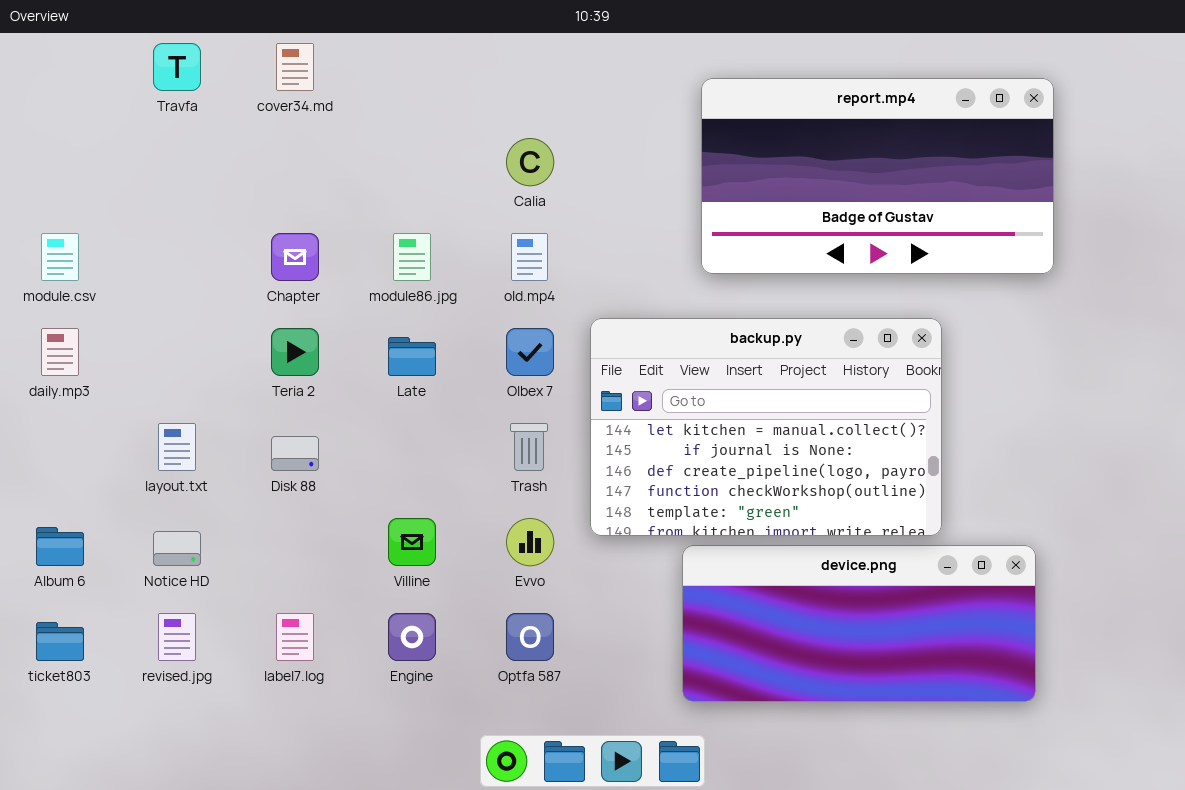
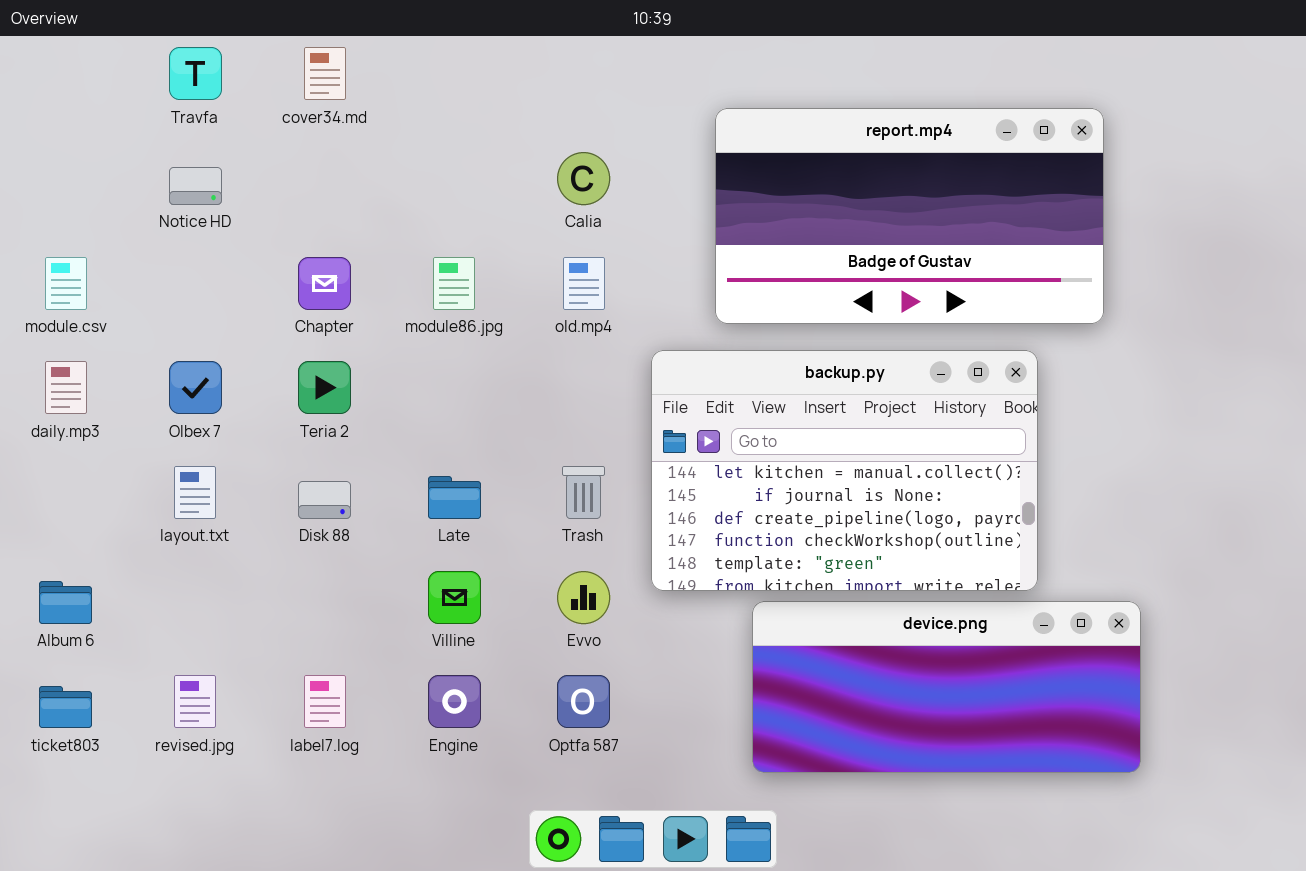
report.mp4: [701,78,1054,274] -> [715,108,1104,324], moved
Olbex 7: [506,328,554,376] -> [169,361,222,414], moved
Late: [388,337,436,376] -> [428,476,481,519], moved
Notice HD: [153,531,201,566] -> [169,167,222,205], moved

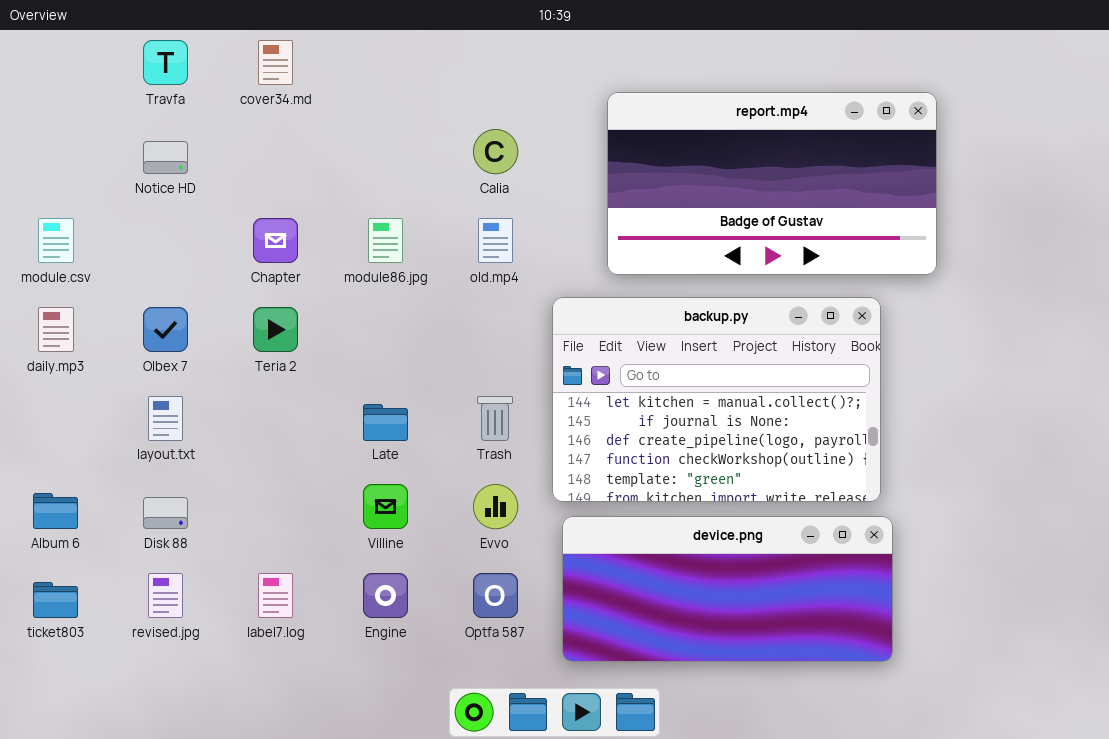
Disk 88: [298,481,351,519] -> [143,497,188,529], moved
device.png: [752,601,1141,773] -> [562,516,893,662], moved

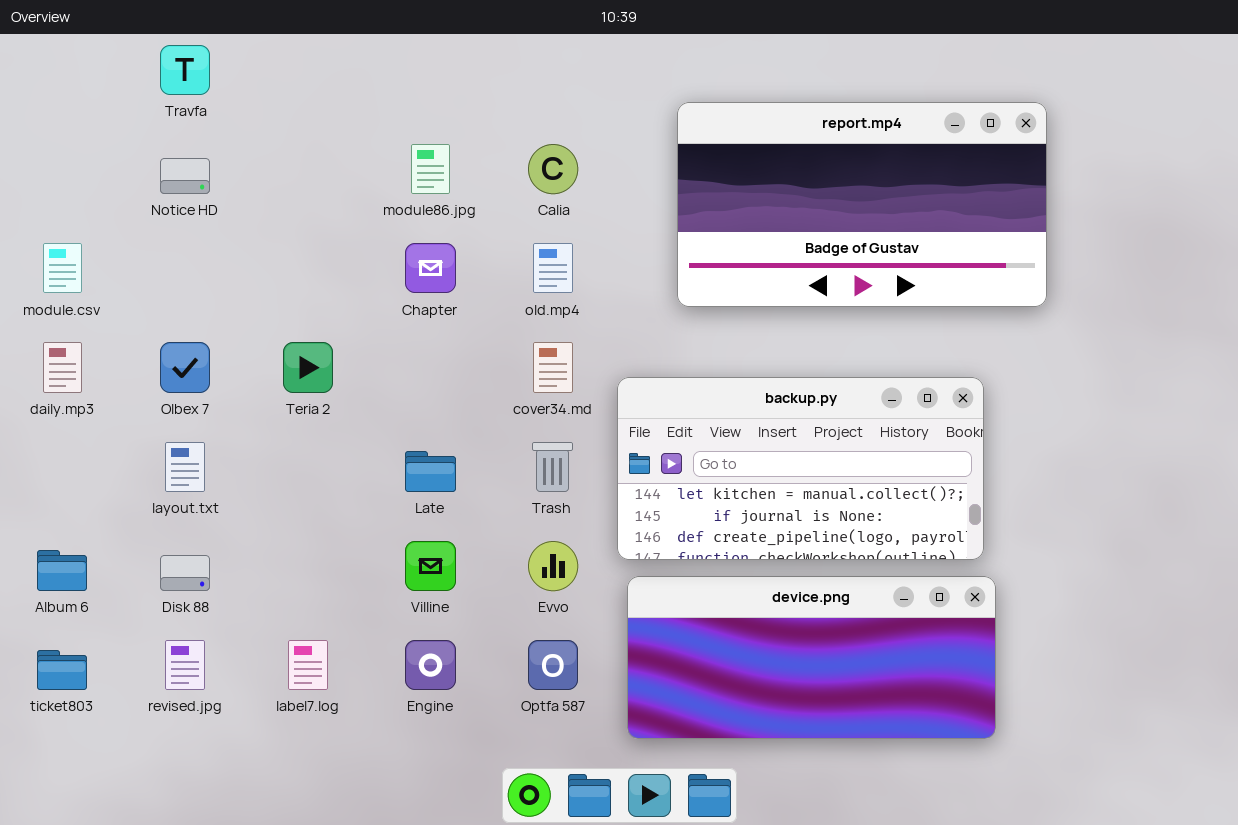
cover34.md: [258,40,293,85] -> [533,342,573,393], moved
Chapter: [253,218,298,263] -> [405,243,456,293], moved
module86.jpg: [368,218,403,263] -> [411,144,450,194], moved
backup.py: [552,297,881,502] -> [617,377,984,560], resized

